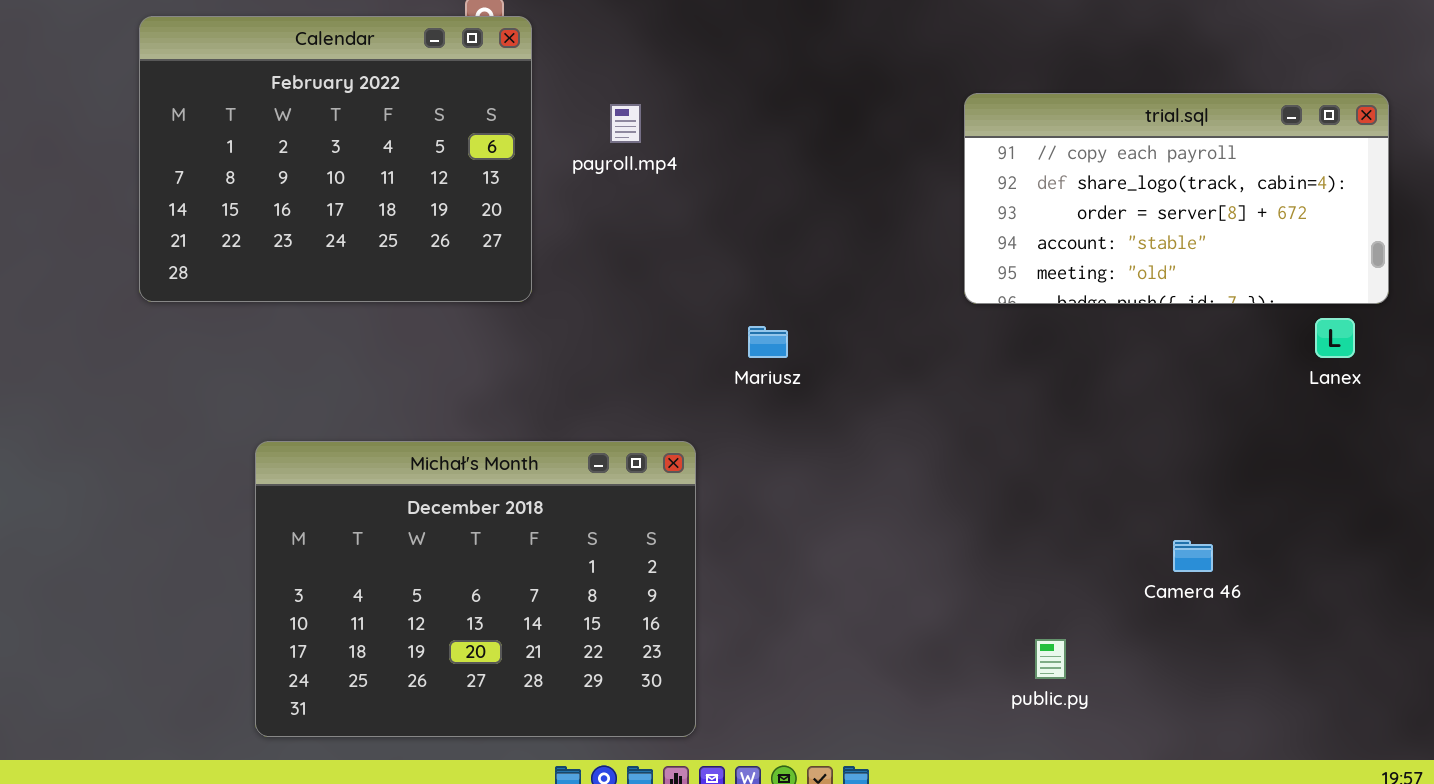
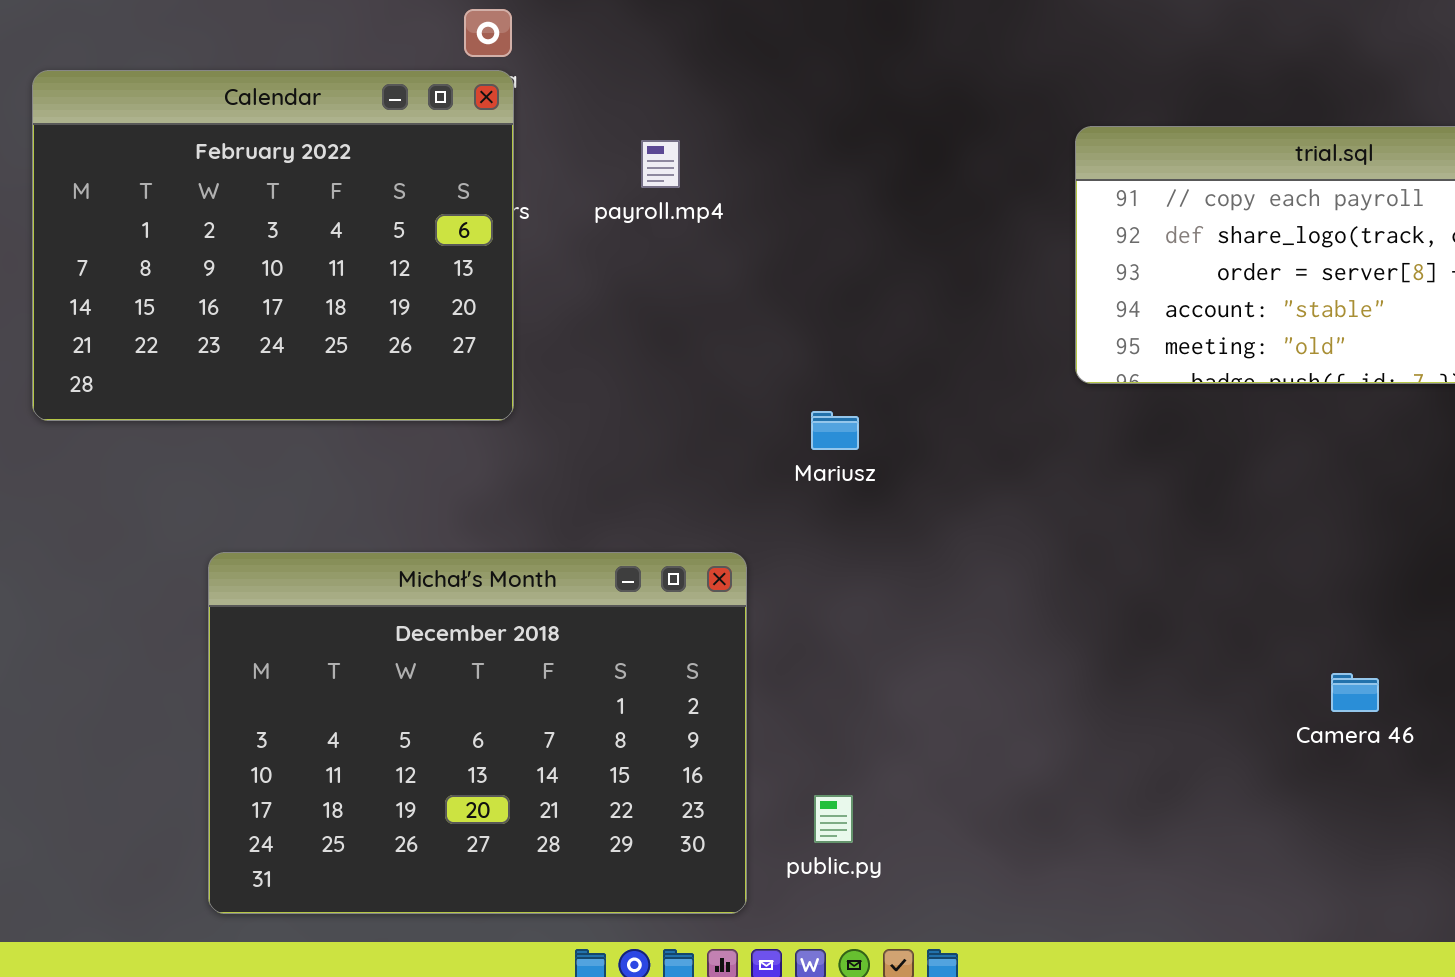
Calendar: [139,16,532,302] -> [32,70,514,421], moved
public.py: [1035,639,1066,679] -> [814,795,853,843], moved

